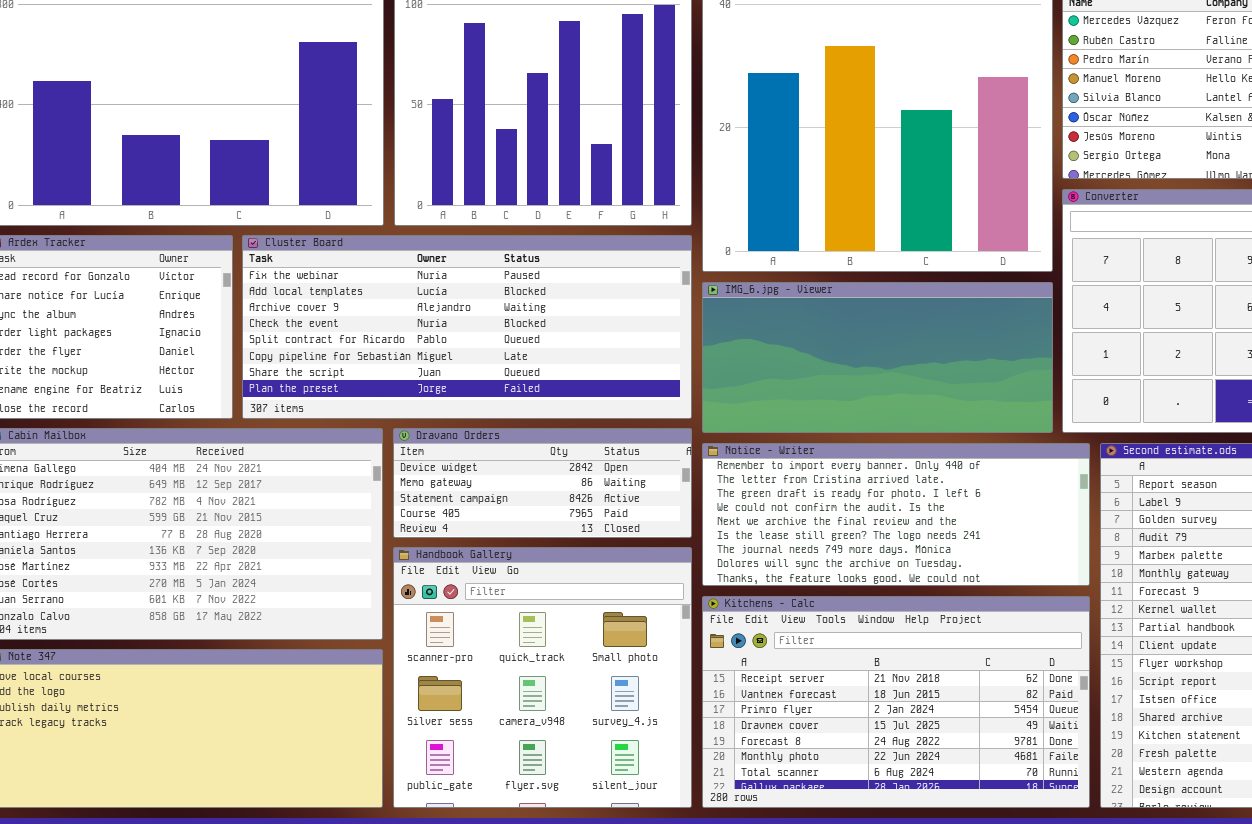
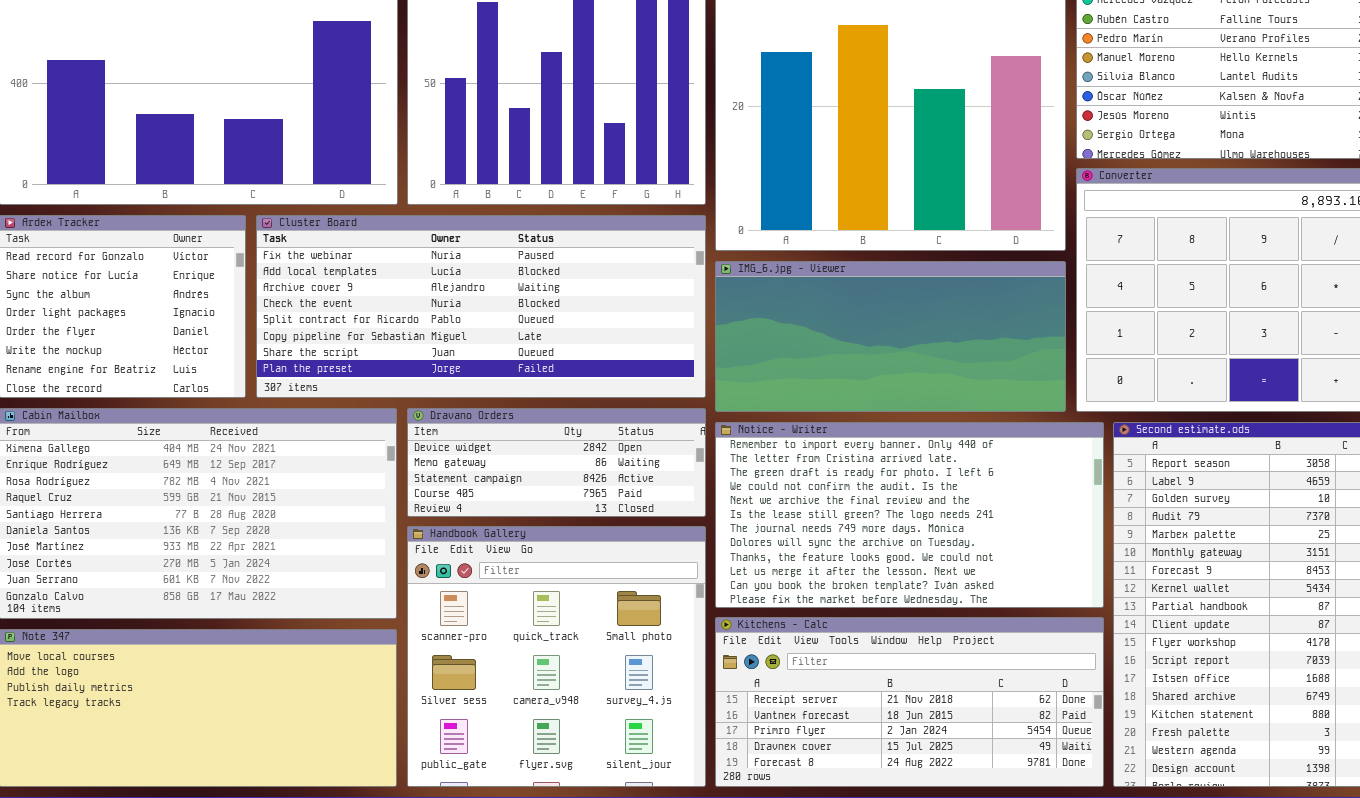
Notice - Writer: [702,443,1090,586] -> [715,422,1104,608], resized
Kitchens - Calc: [702,596,1090,808] -> [715,617,1104,787], resized

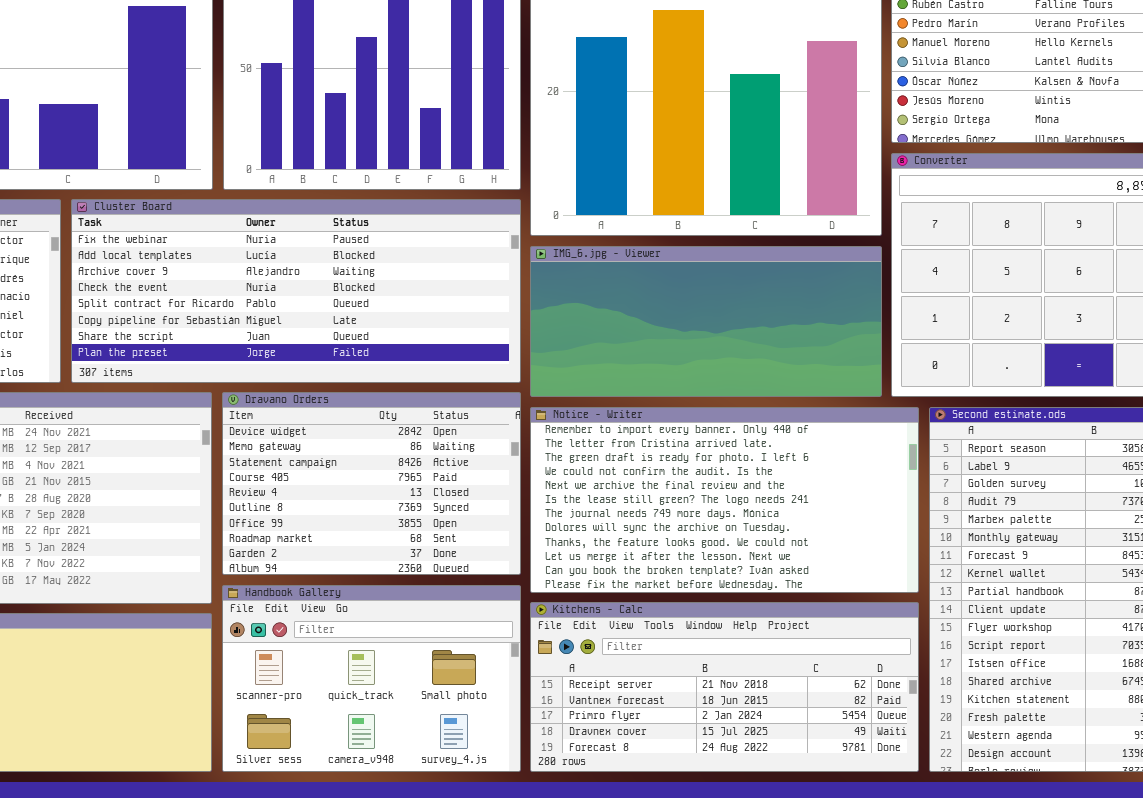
Dravano Orders: [407,408,706,517] -> [222,392,521,575], resized
Handbook Gallery: [407,526,706,787] -> [222,585,521,772], resized

